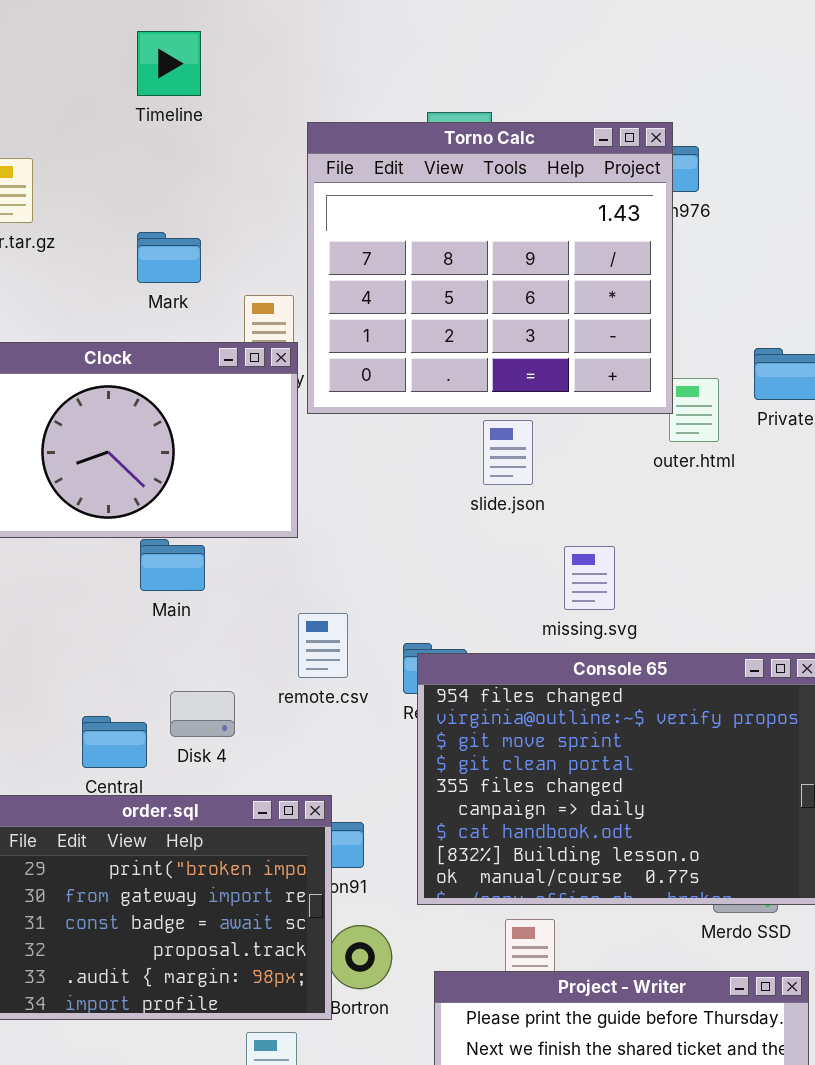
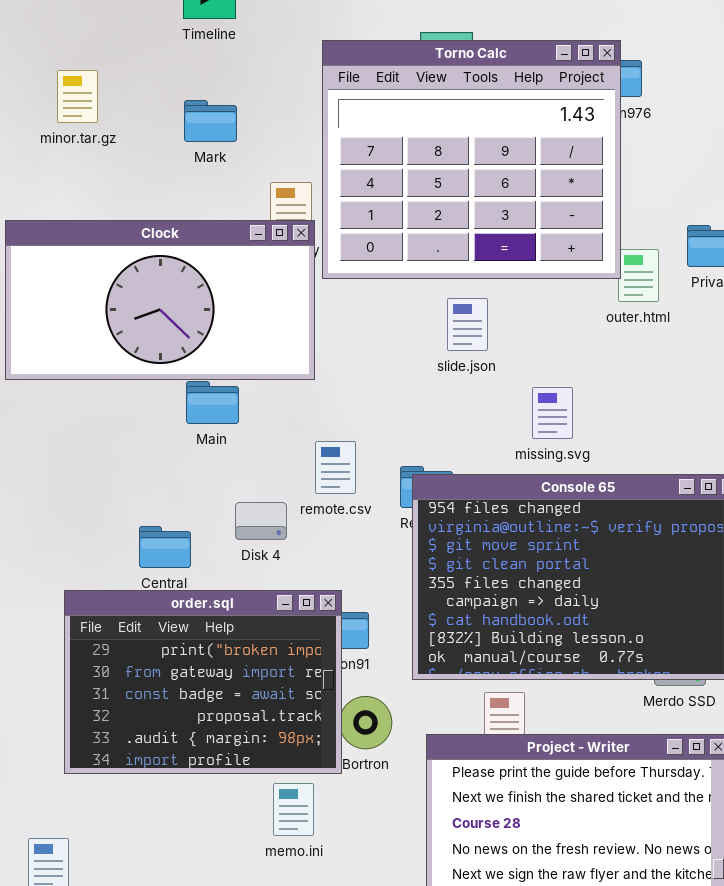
Mark: [137,232,201,283] -> [184,100,237,142], moved
slide.json: [483,420,533,485] -> [447,298,488,351], moved
Disk 4: [170,691,235,737] -> [235,502,287,540], moved

